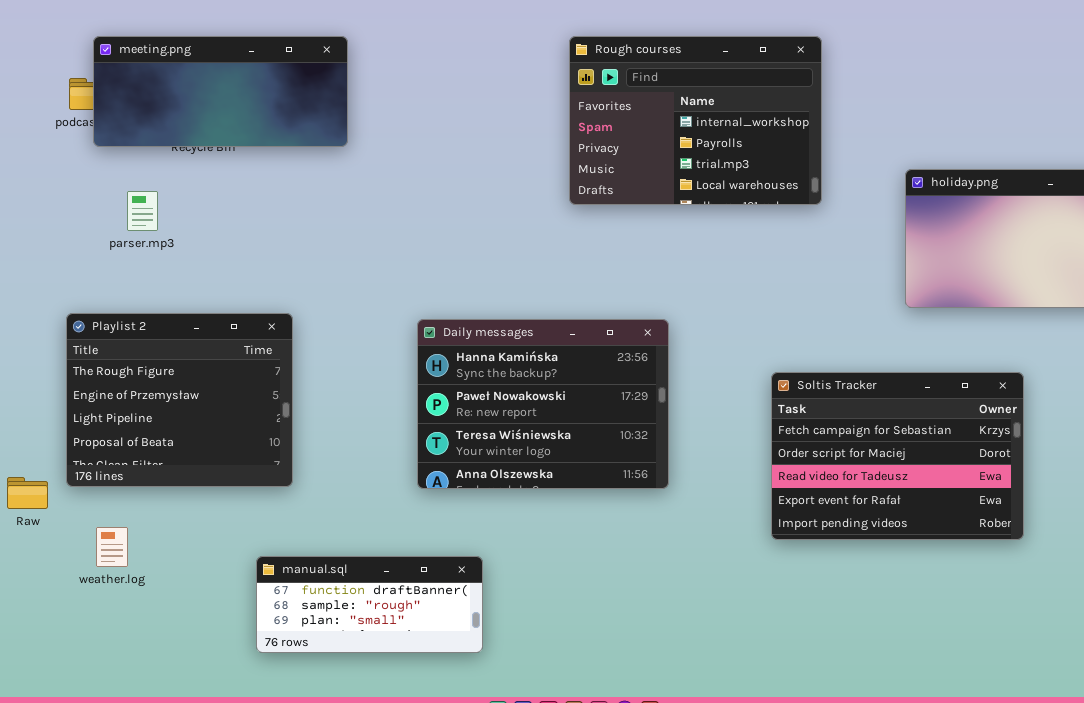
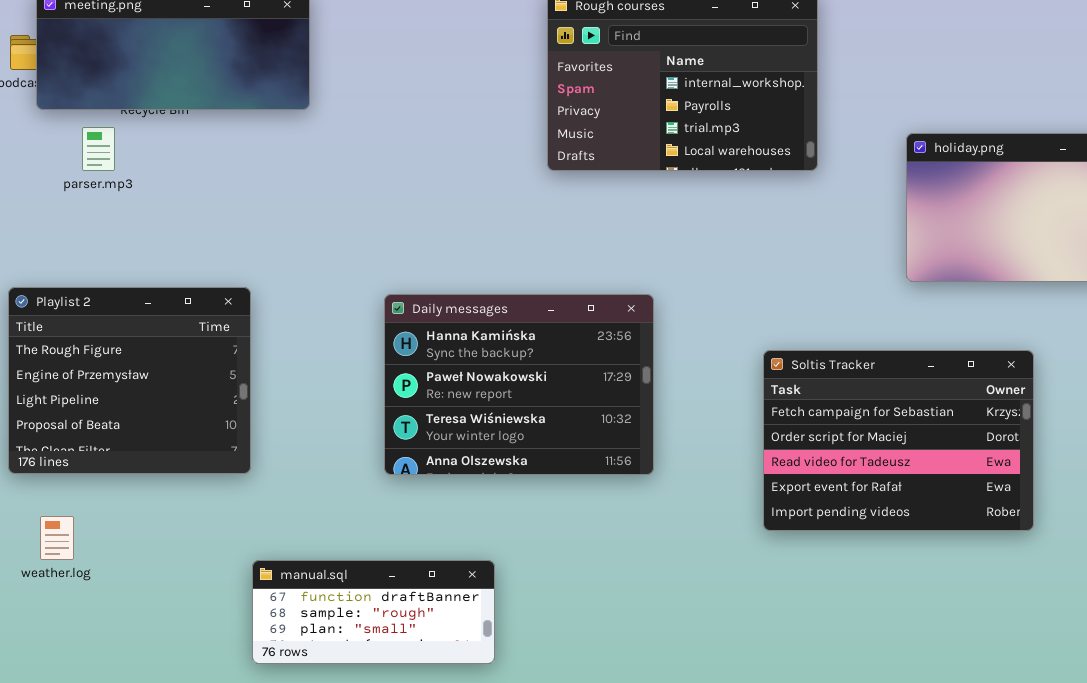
parser.mp3: [127,191,158,231] -> [82,127,115,171], moved
manual.sql: [256,556,483,653] -> [252,560,495,664], moved

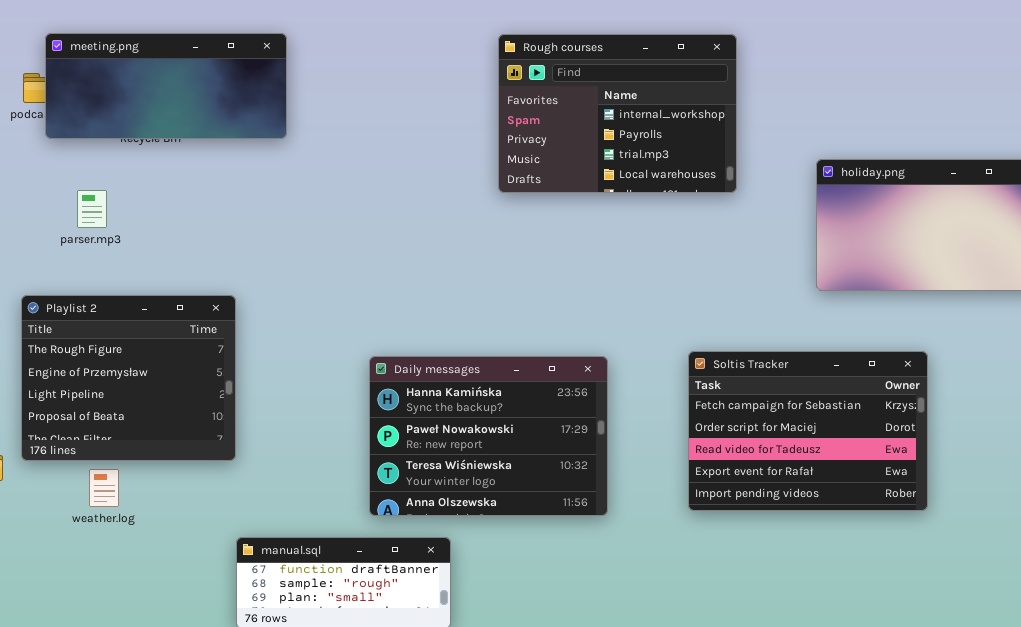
parser.mp3: [82,127,115,171] -> [77,190,107,228], moved
Daily messages: [384,294,654,475] -> [369,356,608,516], moved
weather.log: [40,516,74,560] -> [89,469,119,507], moved

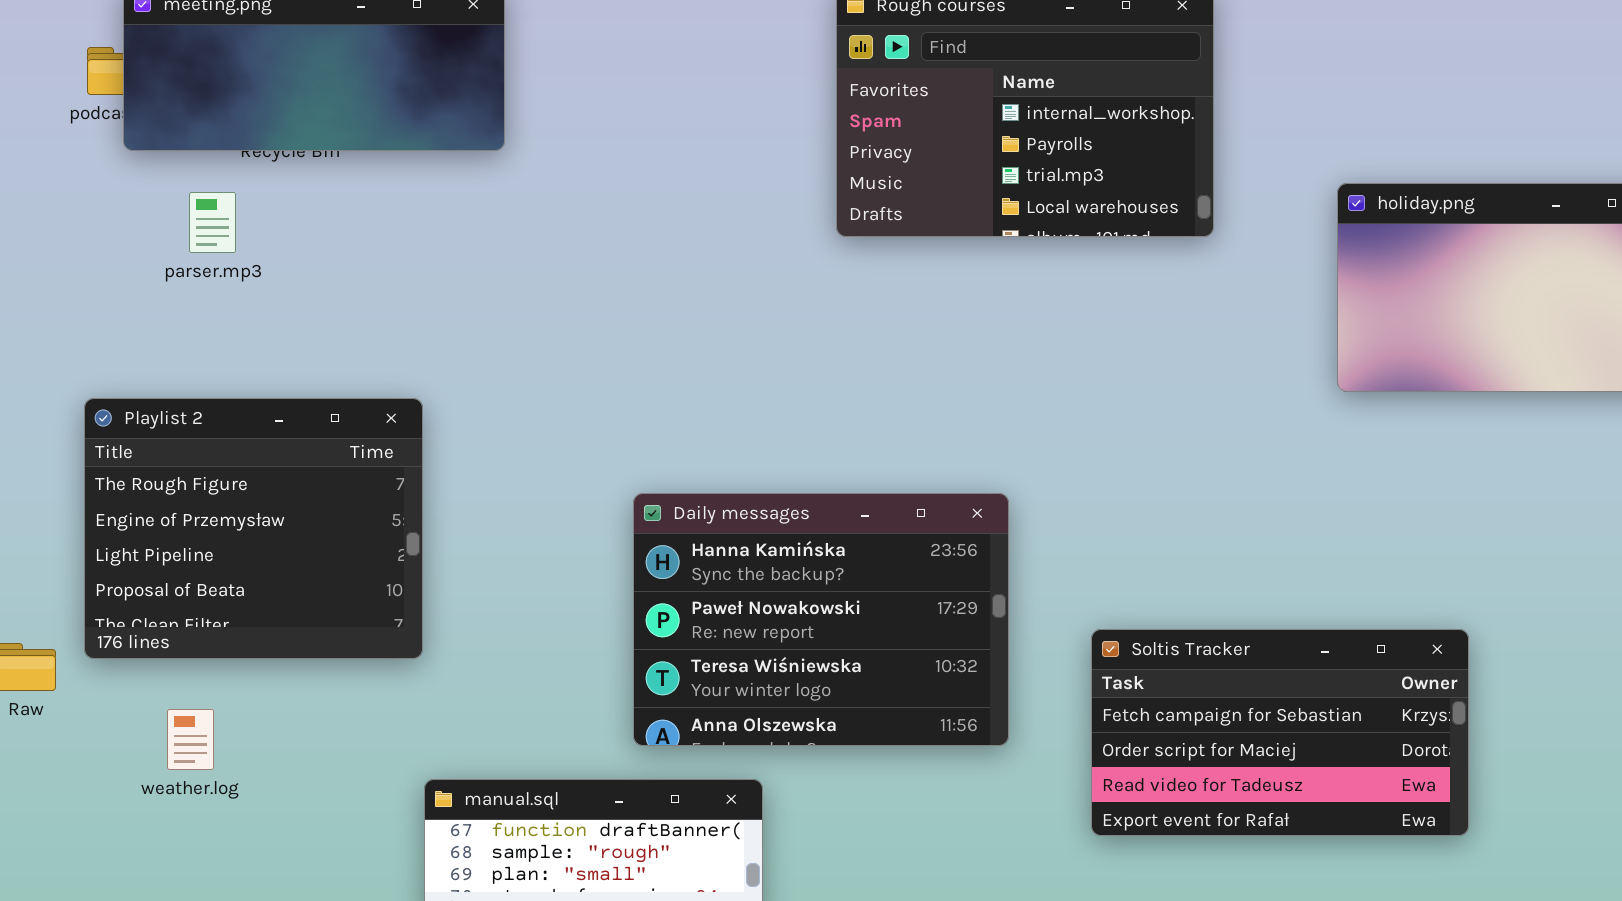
parser.mp3: [77,190,107,228] -> [189,192,236,253], moved
Soltis Tracker: [688,351,928,511] -> [1091,629,1469,836], moved, resized
weather.log: [89,469,119,507] -> [167,709,214,770], moved

